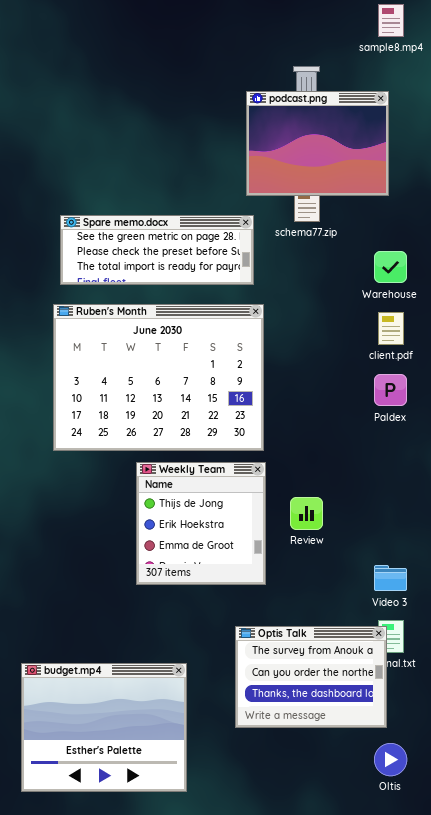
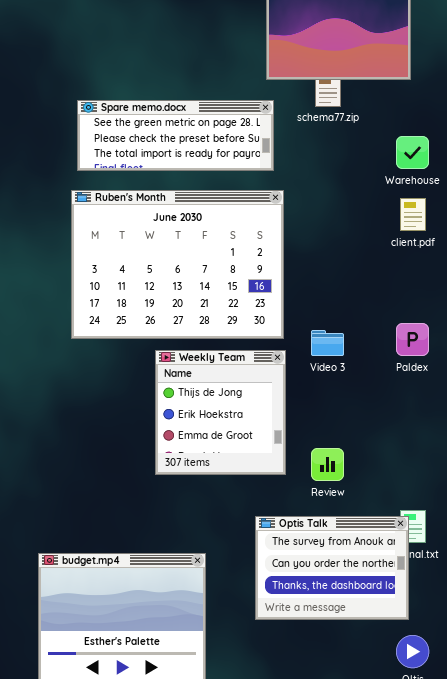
Paldex: [374,374,407,406] -> [396,323,429,356], moved
Review: [290,497,323,530] -> [311,448,344,481], moved
Video 3: [374,565,407,591] -> [311,330,344,356], moved

